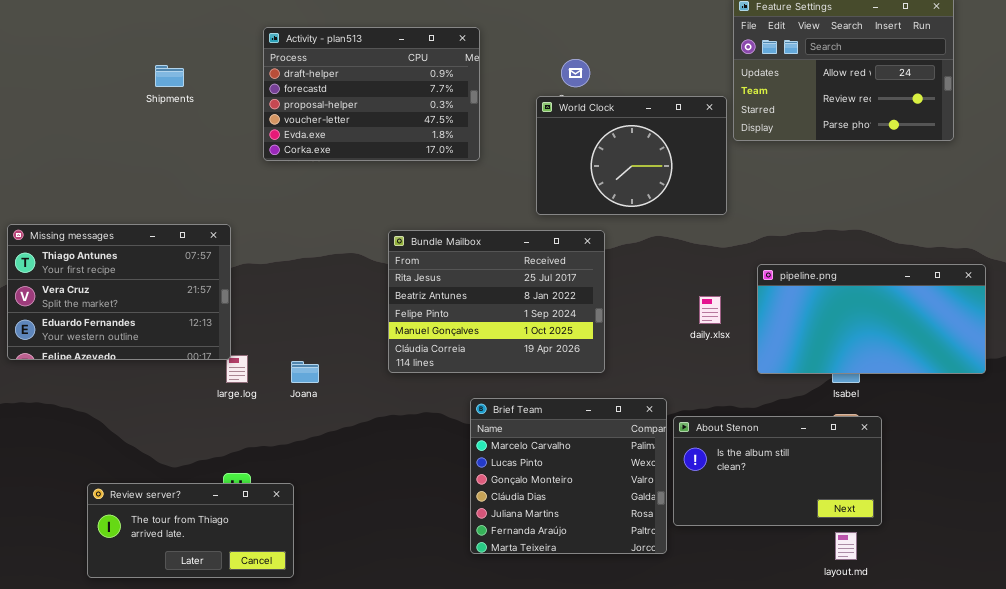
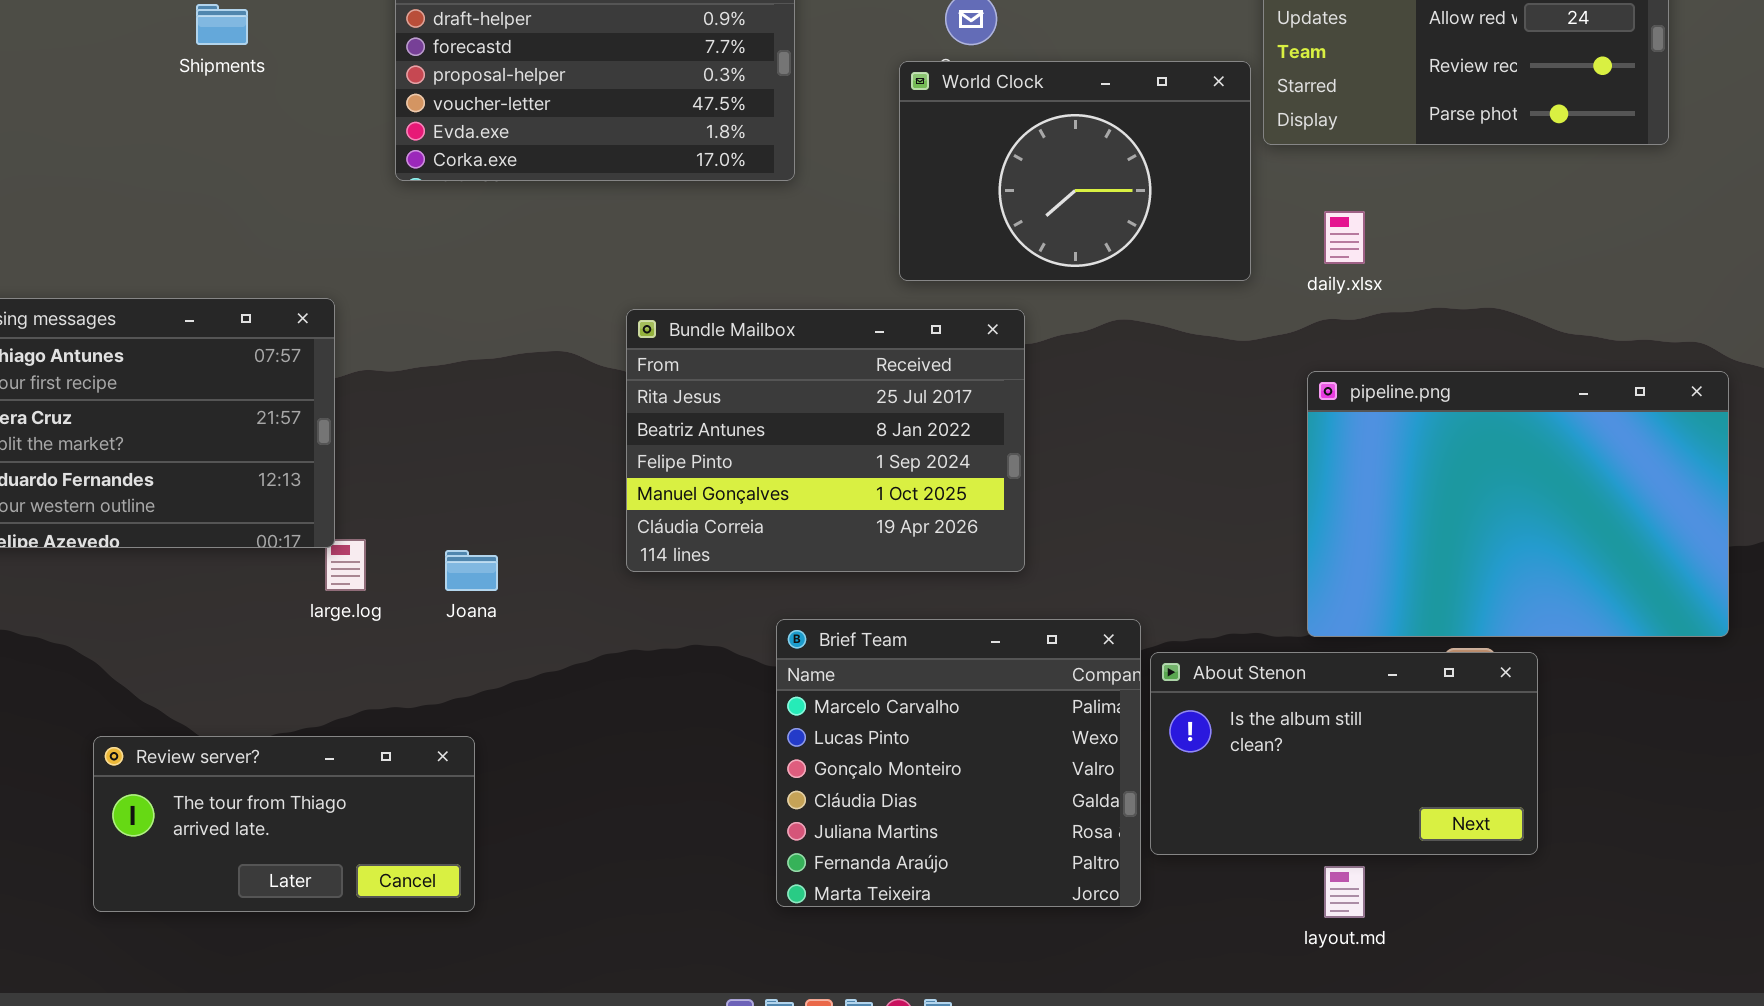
pipeline.png: [757,264,986,374] -> [1307,371,1729,637], resized
daily.xlsx: [699,296,721,324] -> [1324,211,1365,264], moved
Review server?: [87,483,294,578] -> [93,736,475,912], moved
layout.md: [835,532,857,560] -> [1324,866,1365,918], moved

